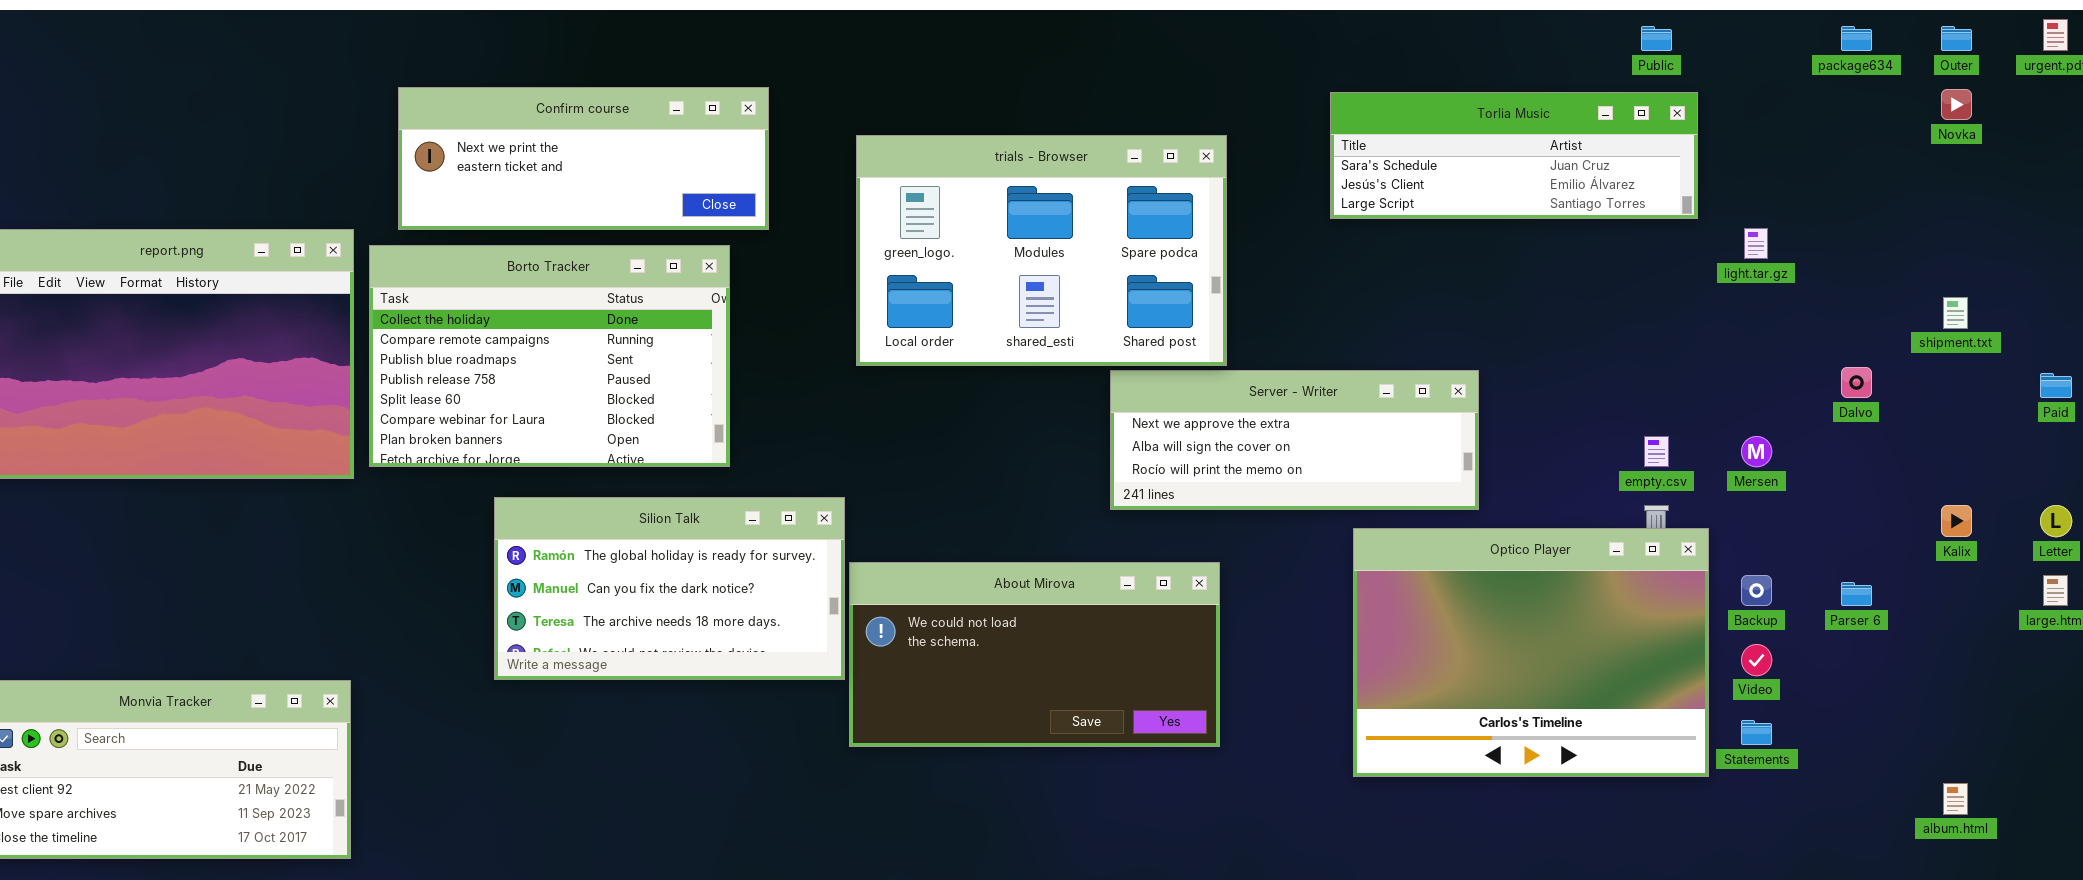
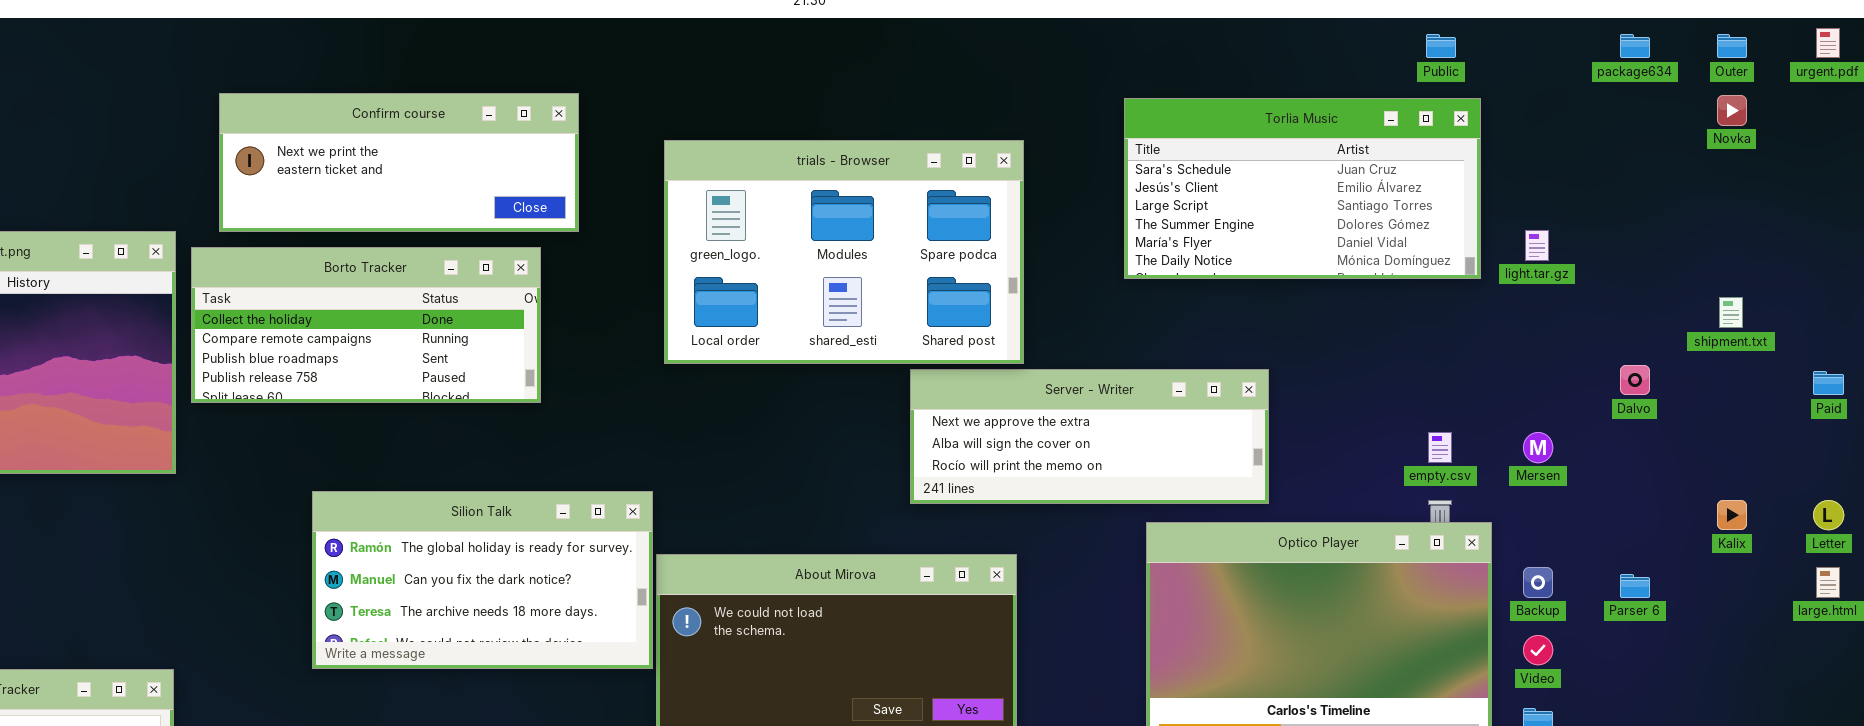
Torlia Music: [1330,92,1698,219] -> [1124,98,1481,279], resized
Borto Tracker: [369,245,730,467] -> [191,247,541,403], resized

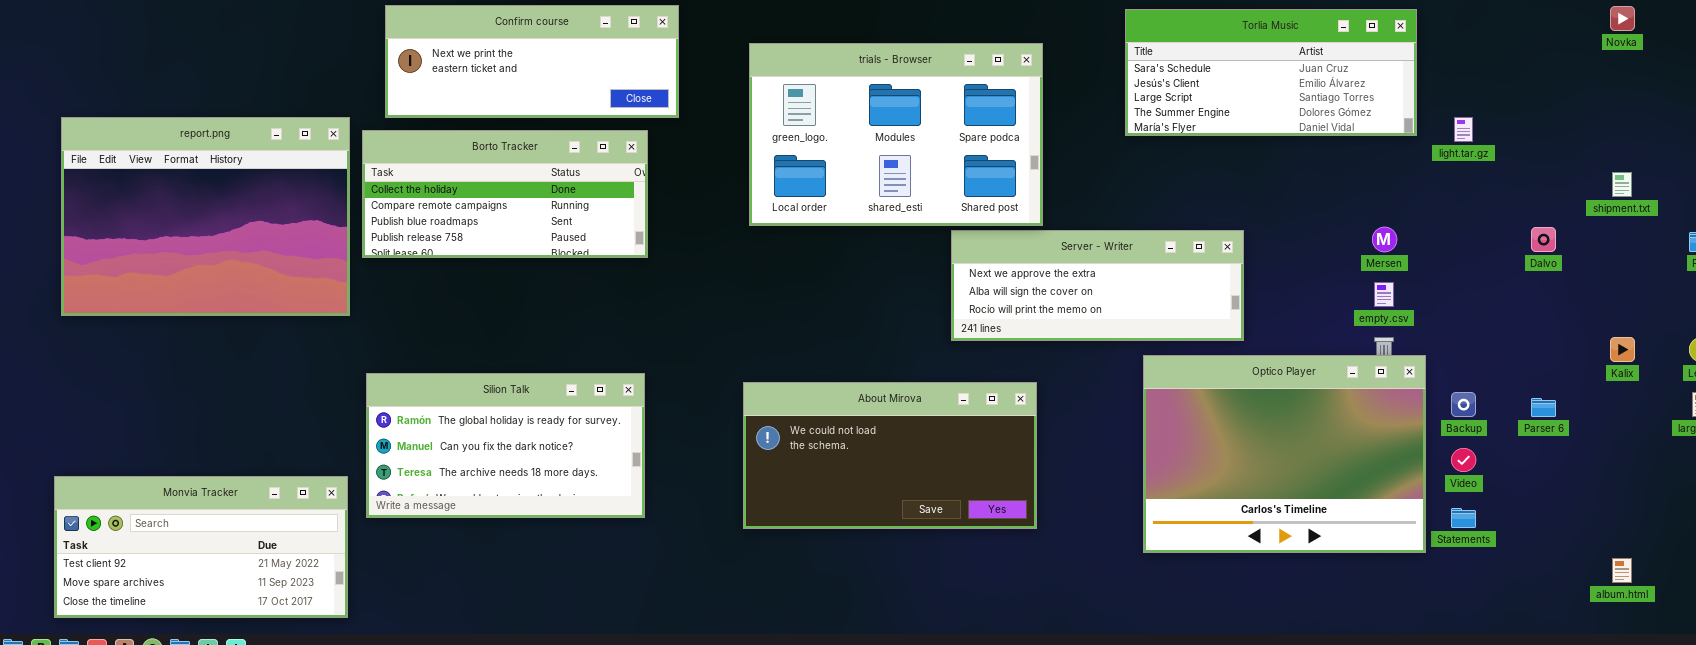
Torlia Music: [1124,98,1481,279] -> [1125,9,1417,136], resized
Mersen: [1523,432,1553,463] -> [1372,227,1397,252], moved
Silion Talk: [312,491,653,669] -> [366,373,645,518], moved

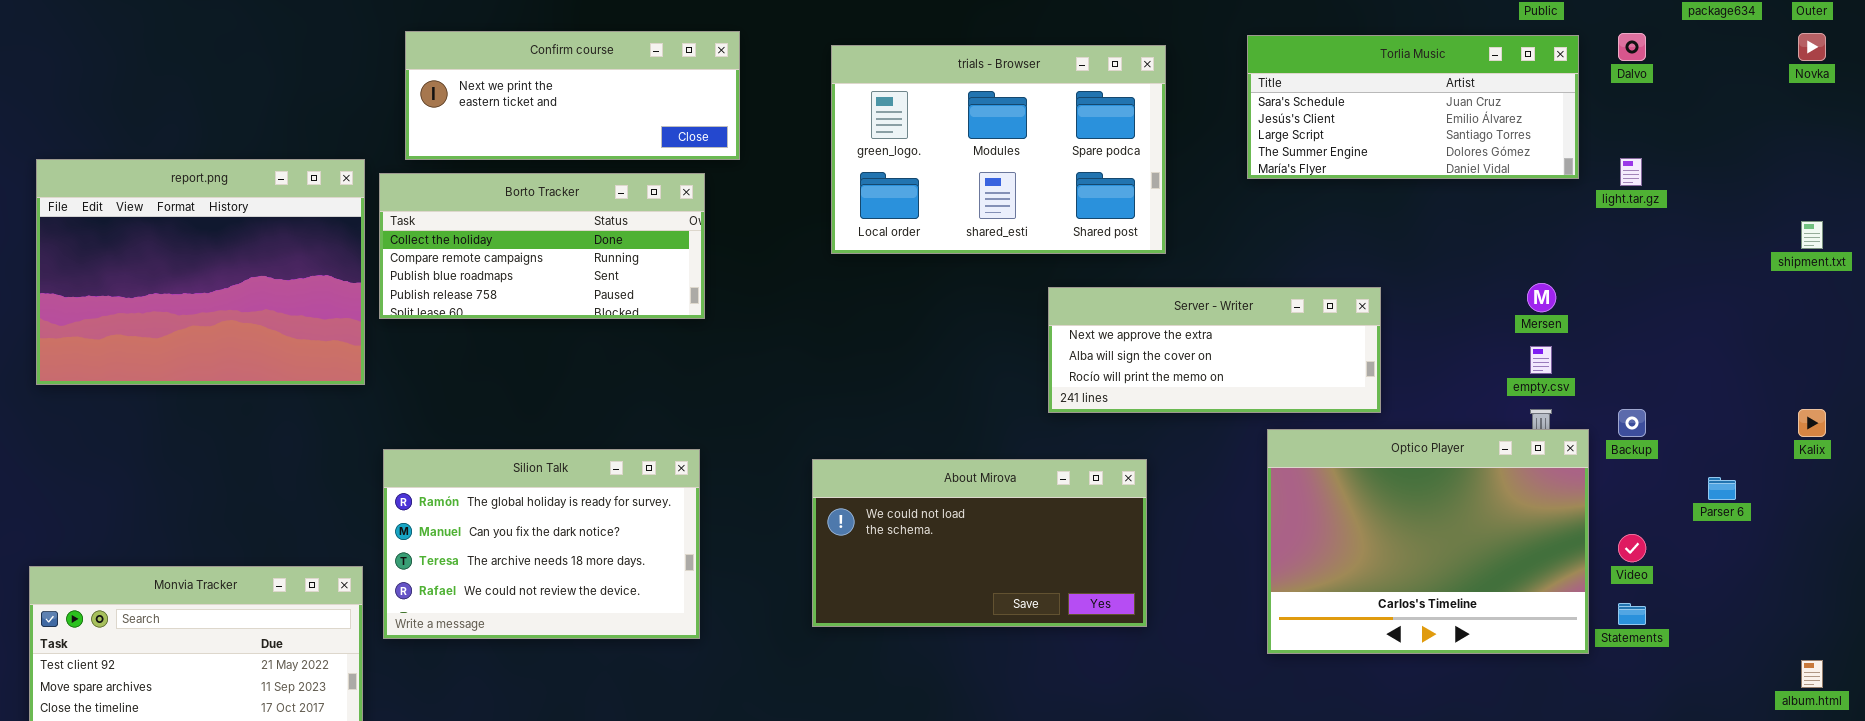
trials - Browser: [749,43,1043,226] -> [831,45,1166,254], moved
Dalvo: [1531,227,1556,252] -> [1618,33,1646,61], moved
Silion Talk: [366,373,645,518] -> [383,449,700,639], resized
Backup: [1451,392,1476,417] -> [1618,409,1646,437], moved

